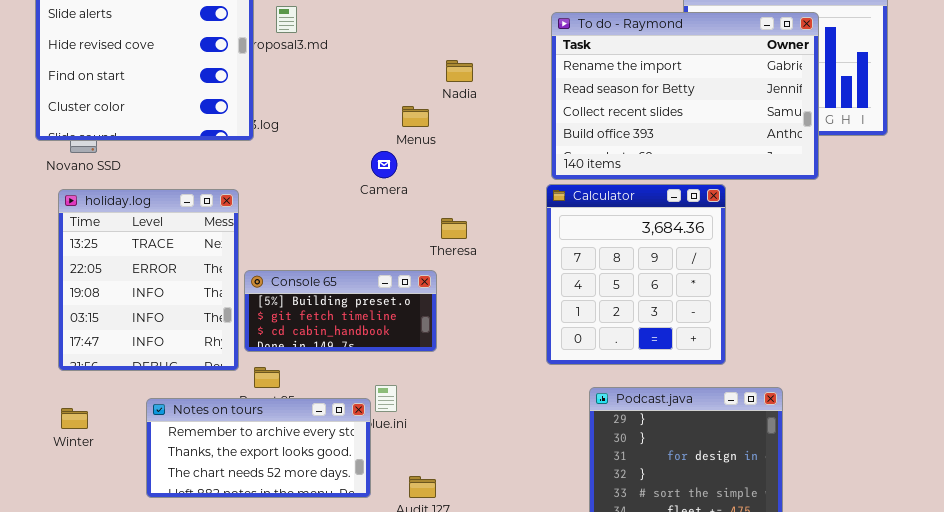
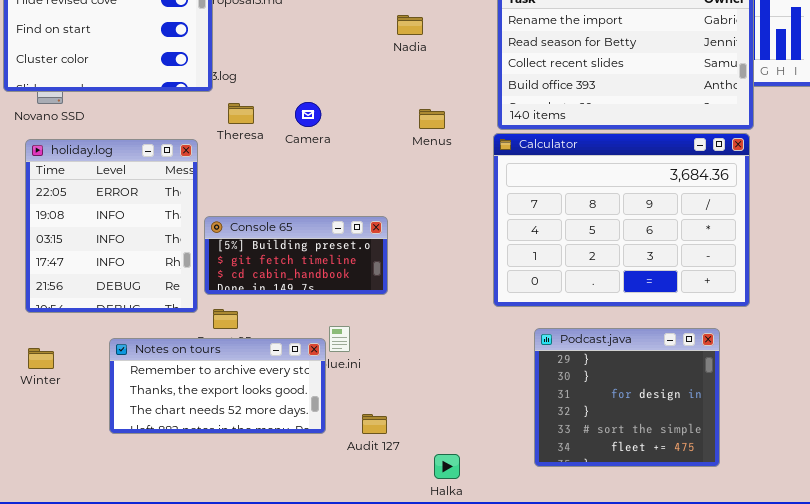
Menus: [402,106,429,127] -> [419,109,445,129], moved
Camera: [371,151,397,178] -> [295,102,321,127], moved
Calculator: [546,184,726,365] -> [493,133,750,307], resized
holiday.log: [58,189,239,371] -> [25,139,198,313], scrolled down 1 row
Theresa: [441,218,467,239] -> [228,103,254,124], moved

